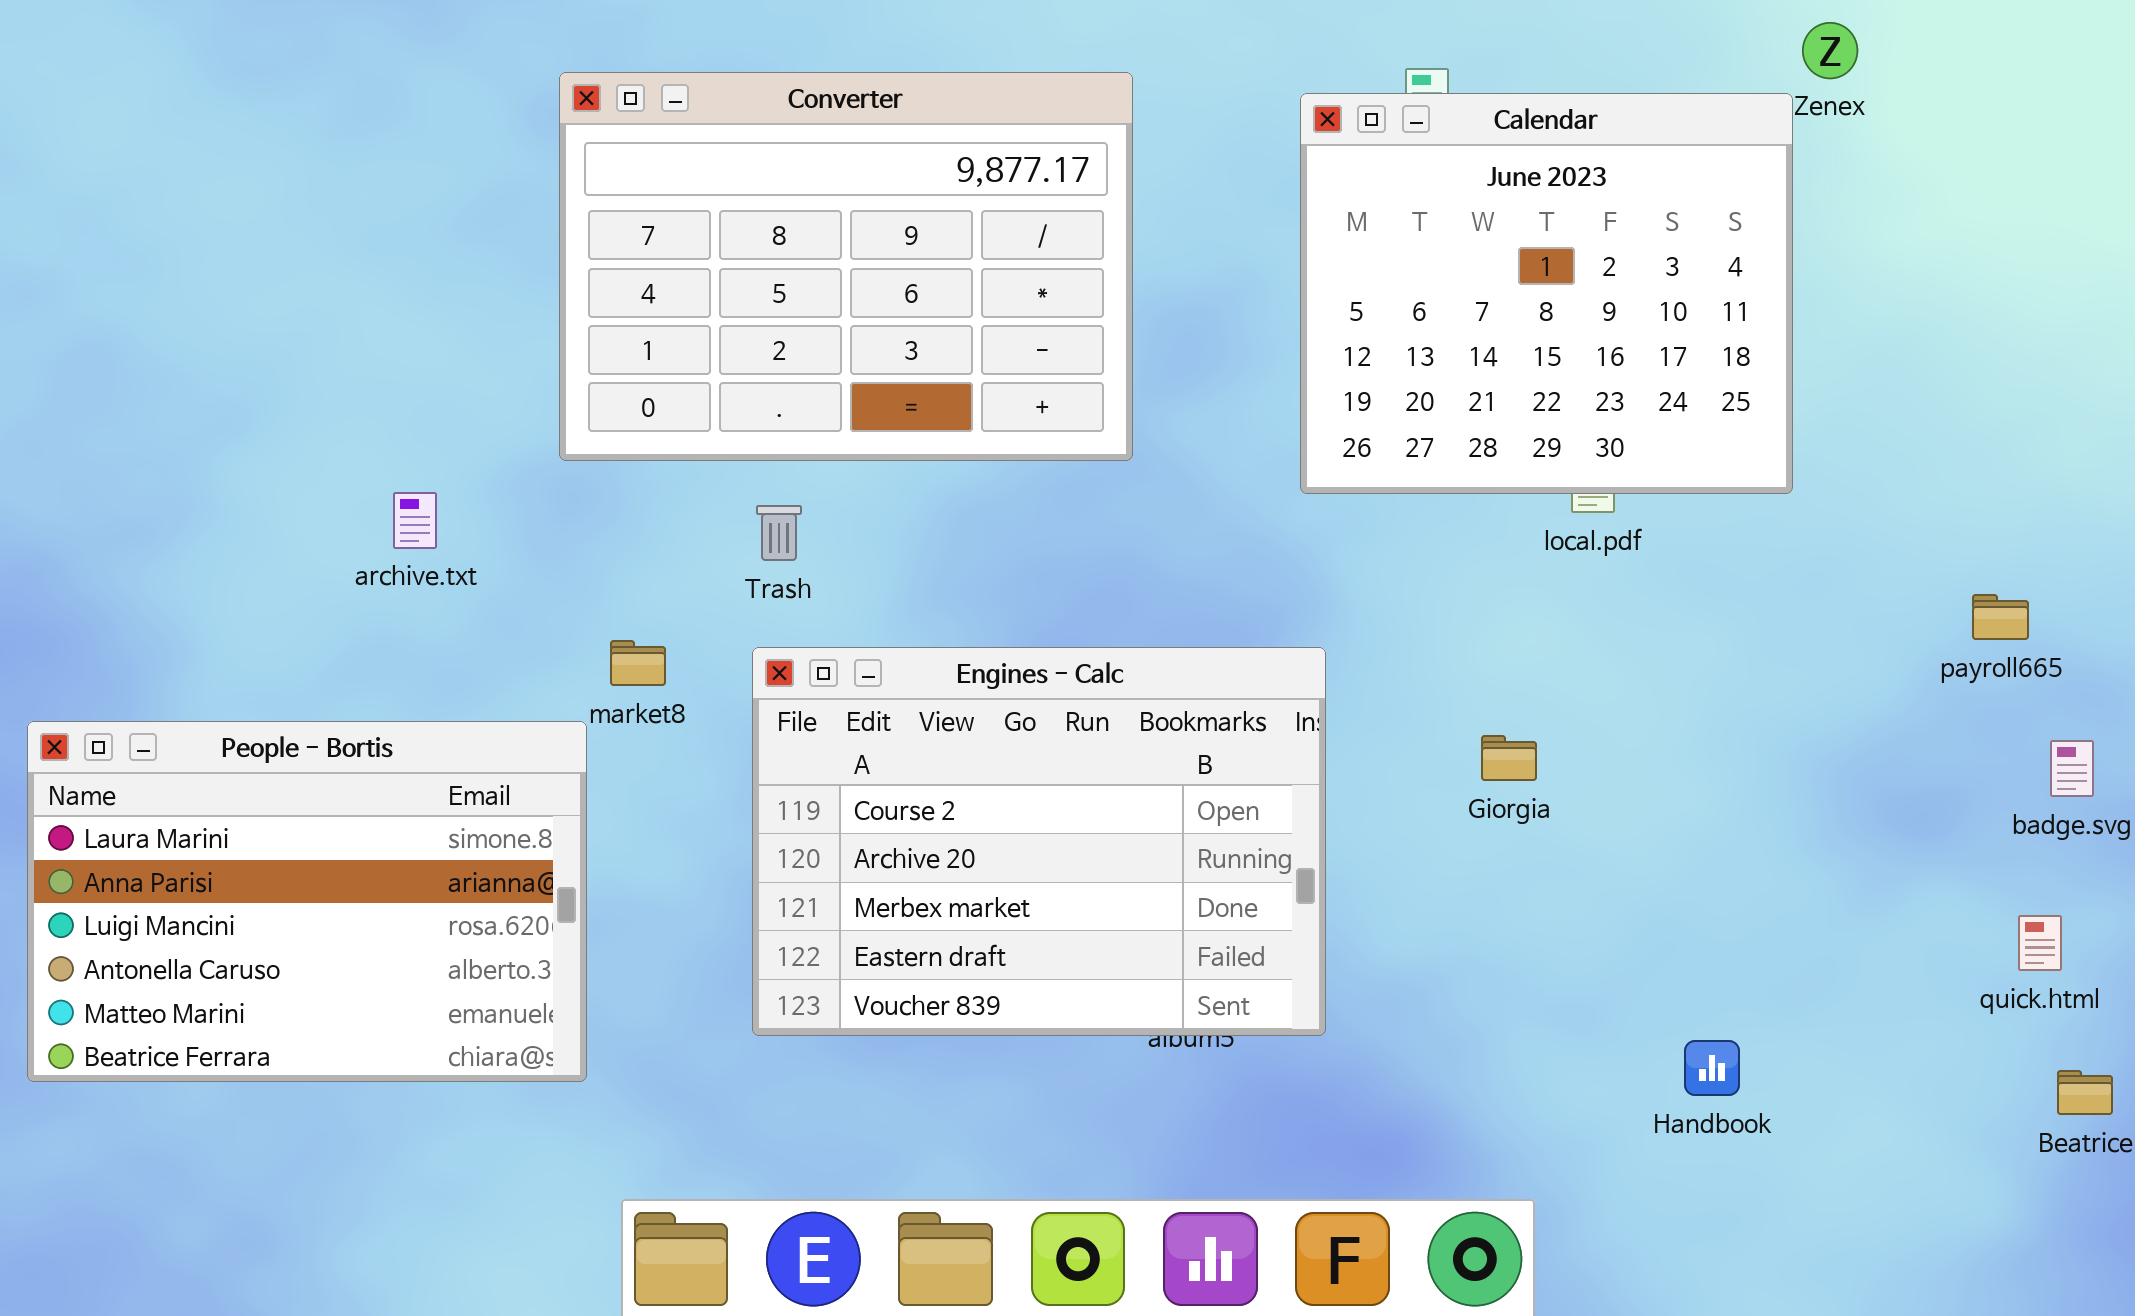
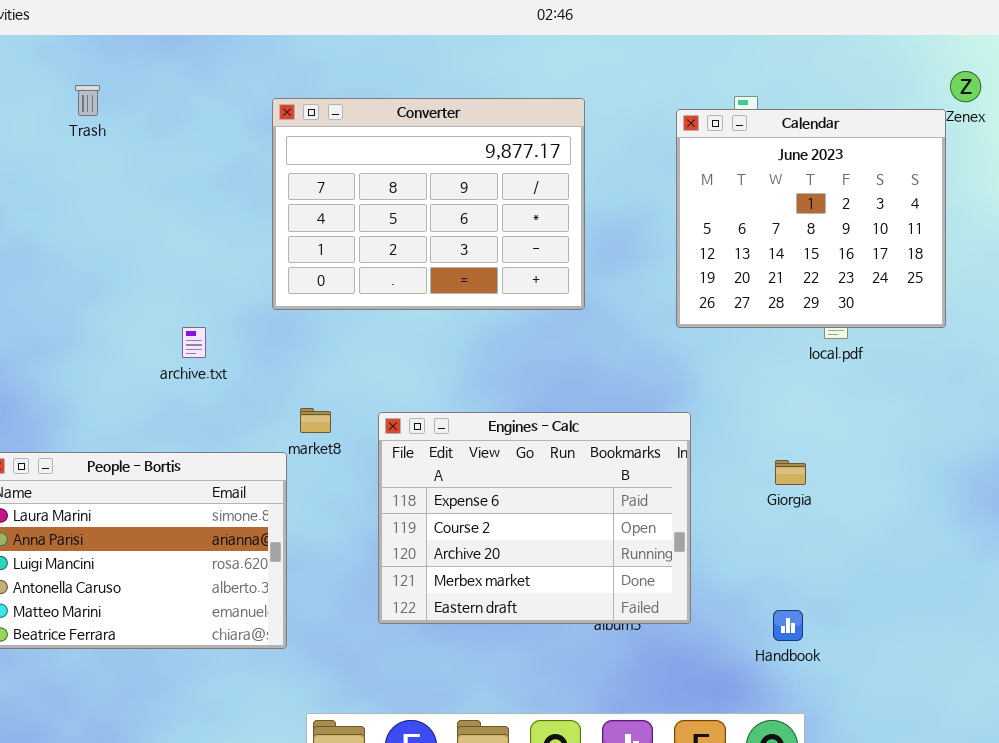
Trash: [756,505,802,561] -> [75,85,100,116], moved
Engines - Calc: [752,647,1326,1036] -> [378,412,691,624], scrolled up 1 row
Handbook: [1684,1040,1740,1096] -> [773,610,803,641], moved

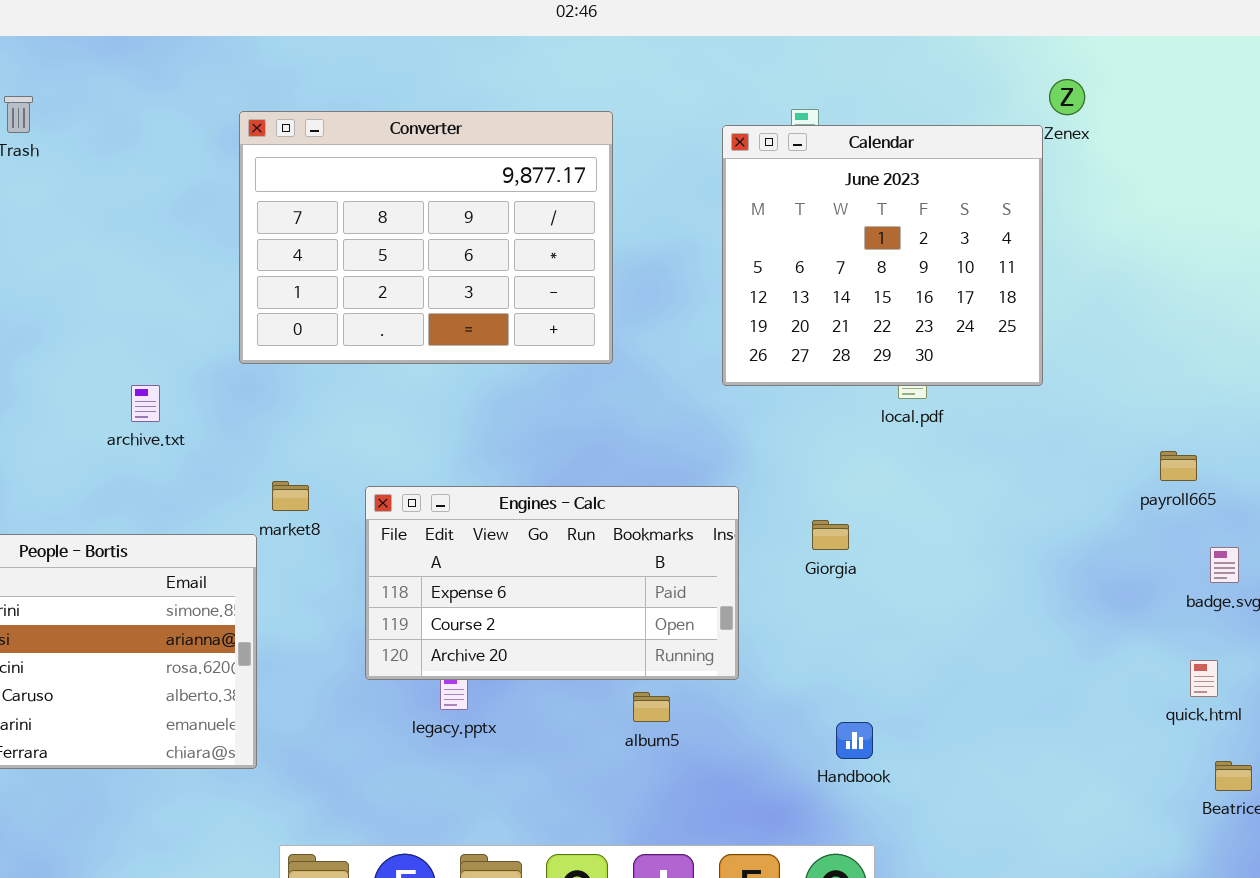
Engines - Calc: [378,412,691,624] -> [365,486,739,680], resized
Giorgia: [775,460,806,485] -> [812,520,849,550], moved

